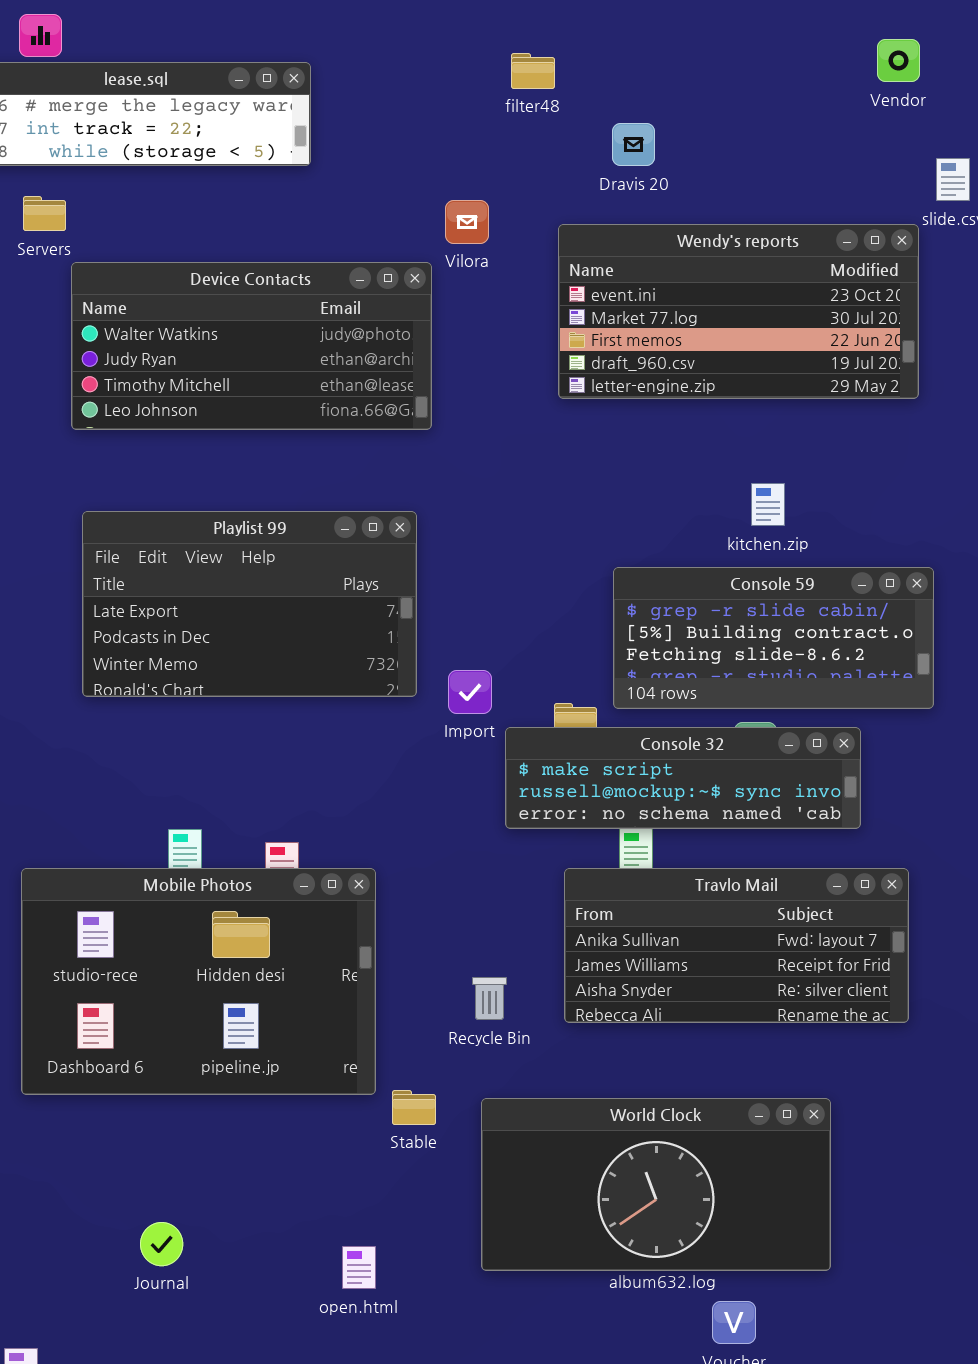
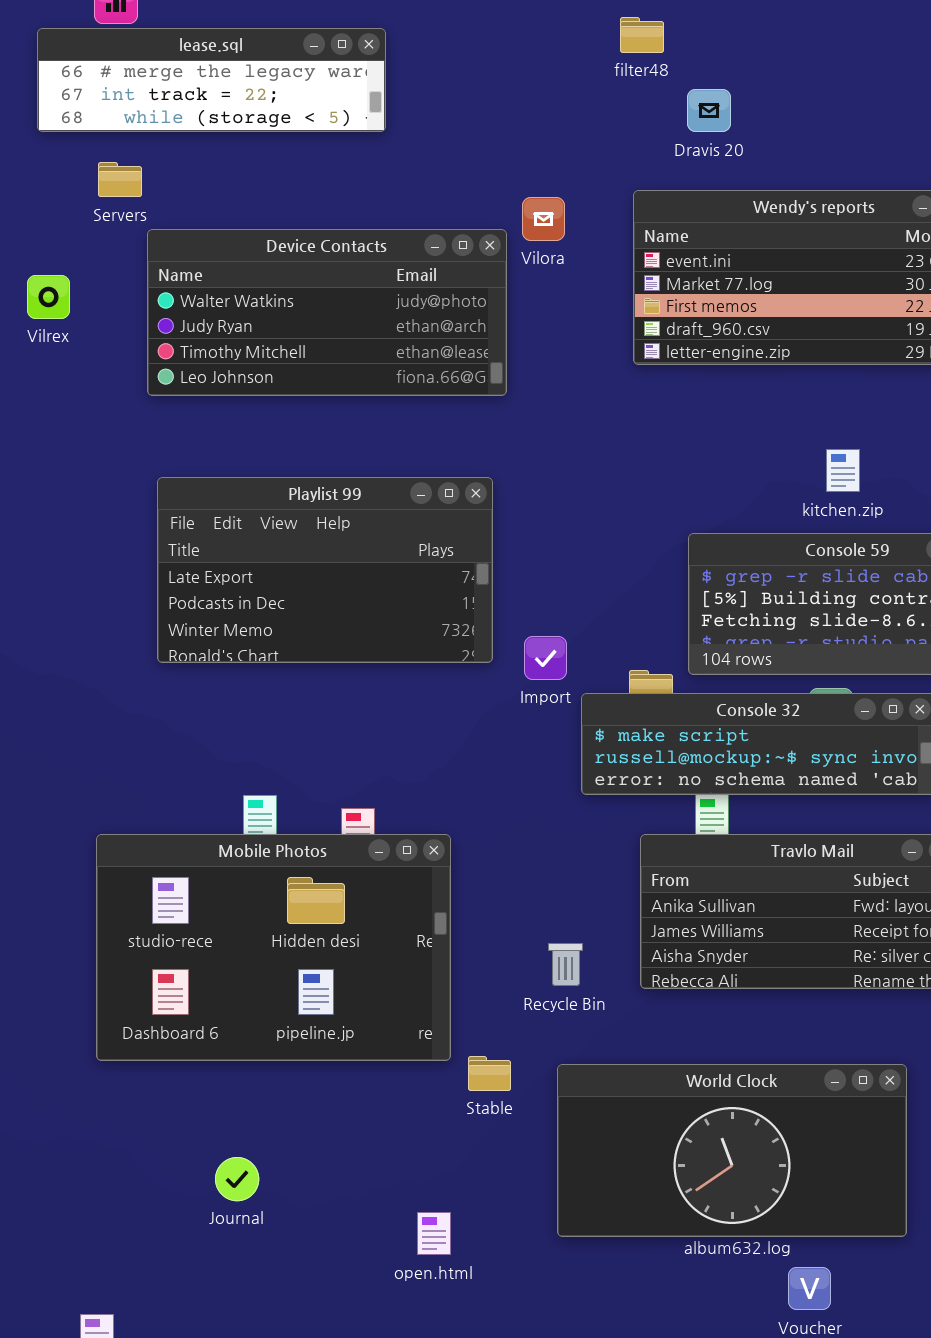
filter48: [511,53,555,89] -> [620,17,664,53], moved
Vilora: [445,200,489,244] -> [522,197,565,241], moved
Journal: [140,1222,183,1266] -> [215,1157,259,1201], moved

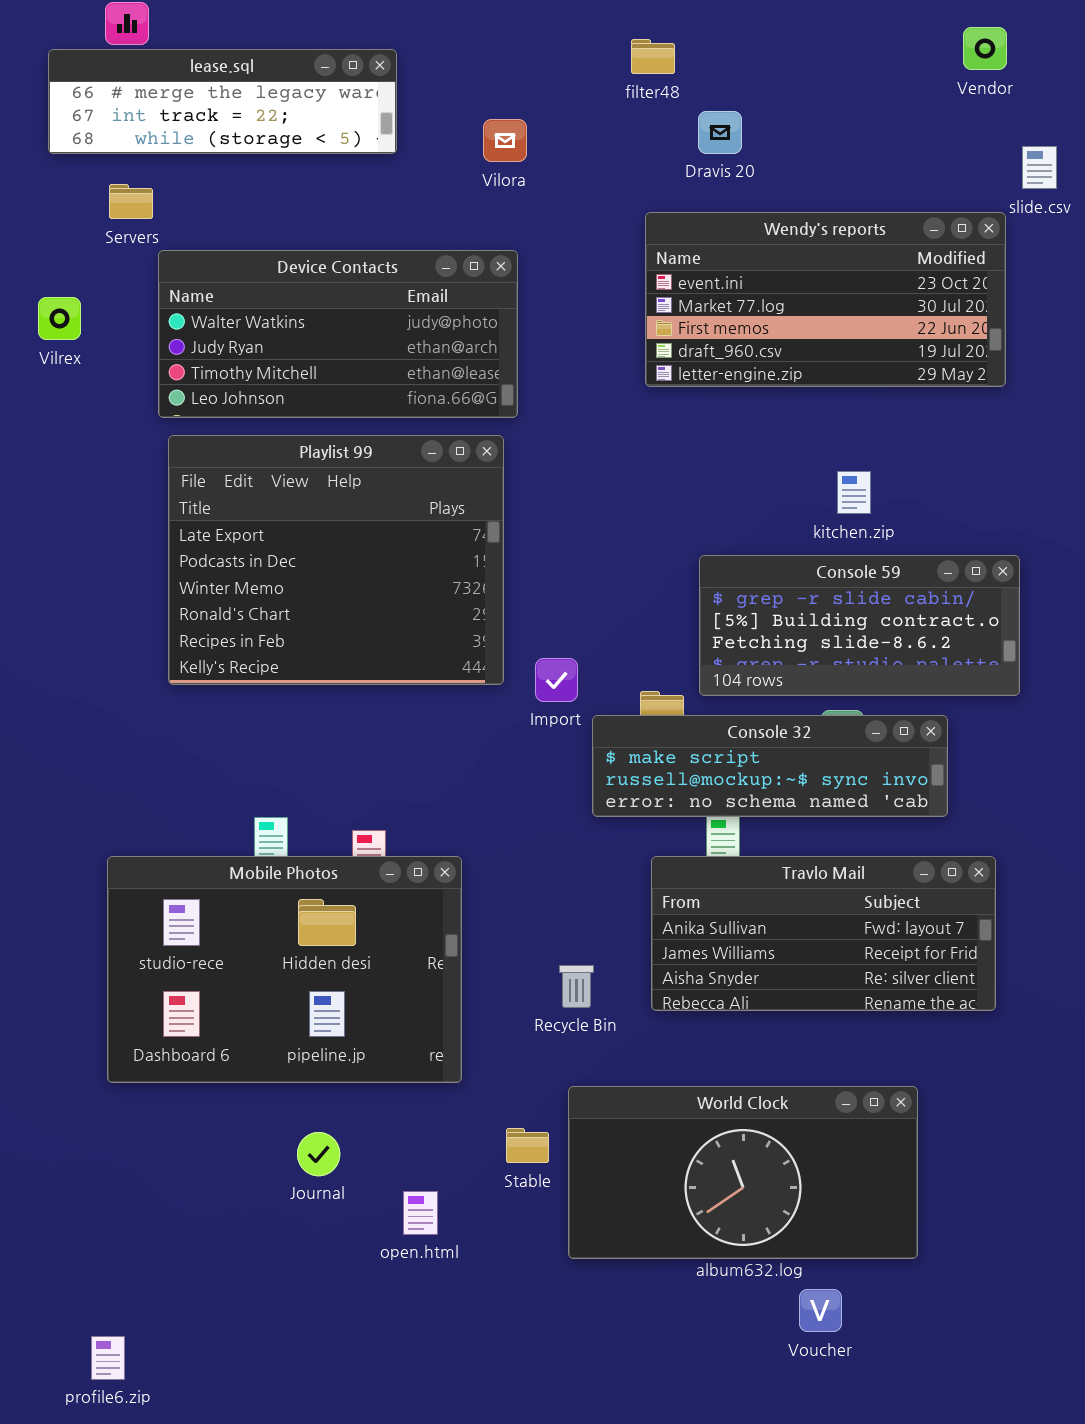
Vilora: [522,197,565,241] -> [483,119,527,162], moved
Playlist 99: [157,477,493,663] -> [168,435,504,685], resized
Stable: [468,1056,511,1091] -> [506,1128,549,1163], moved
Journal: [215,1157,259,1201] -> [297,1132,340,1176], moved
open.html: [417,1212,451,1255] -> [403,1191,438,1235], moved

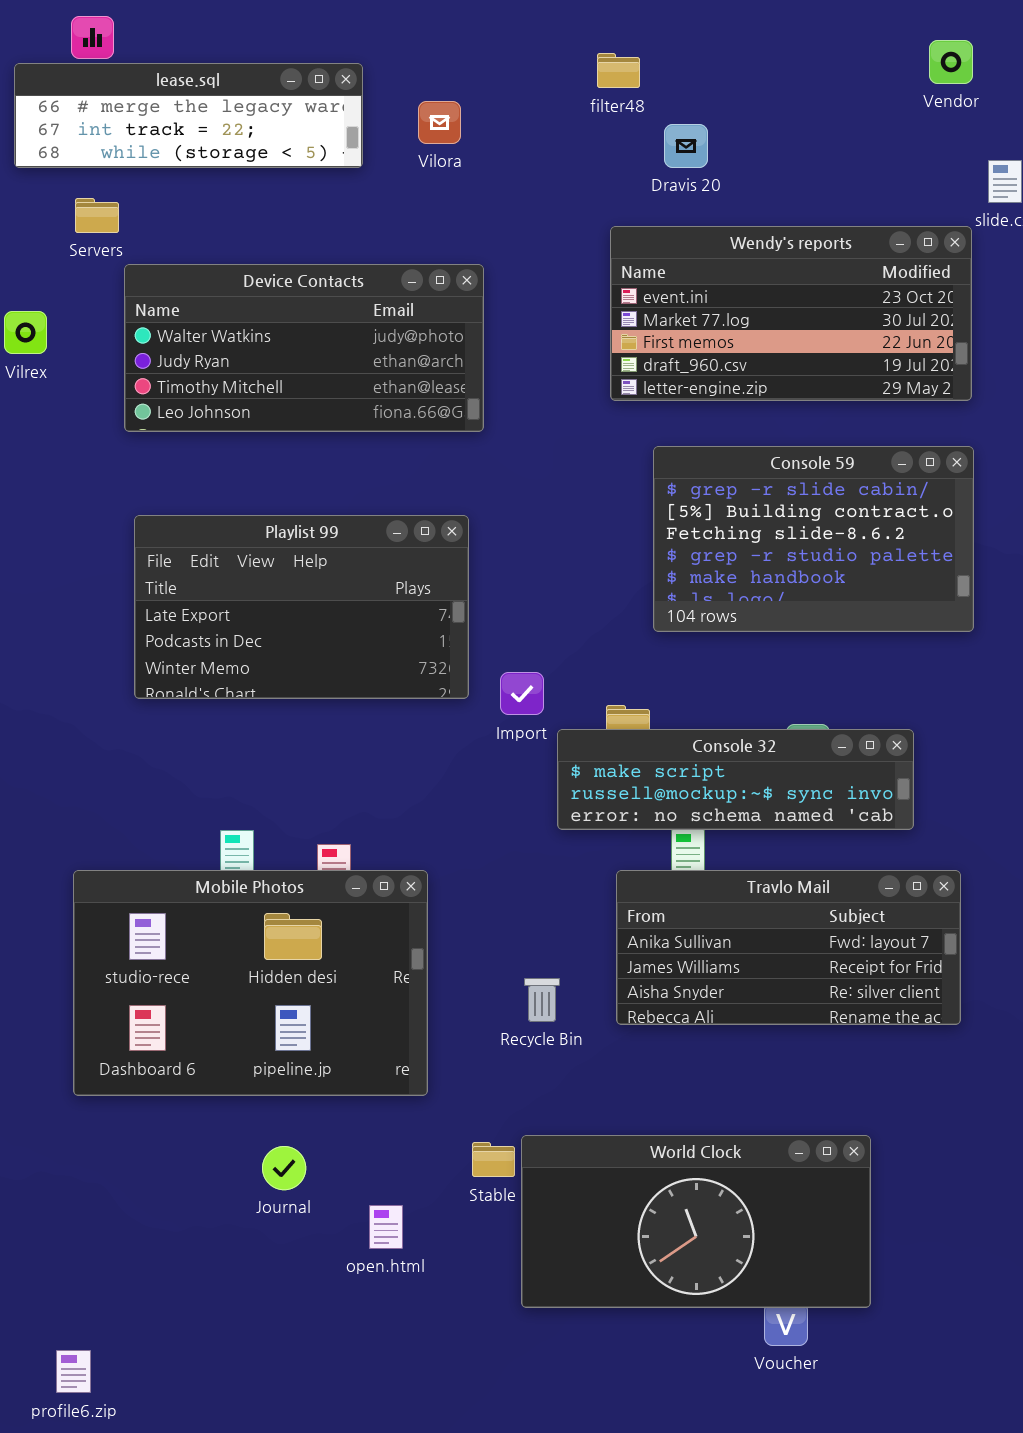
Vilora: [483,119,527,162] -> [418,101,461,144], moved
Playlist 99: [168,435,504,685] -> [134,515,469,699], resized
Console 59: [699,555,1020,696] -> [653,446,974,632], moved, resized
World Clock: [568,1086,918,1259] -> [521,1135,871,1308], moved

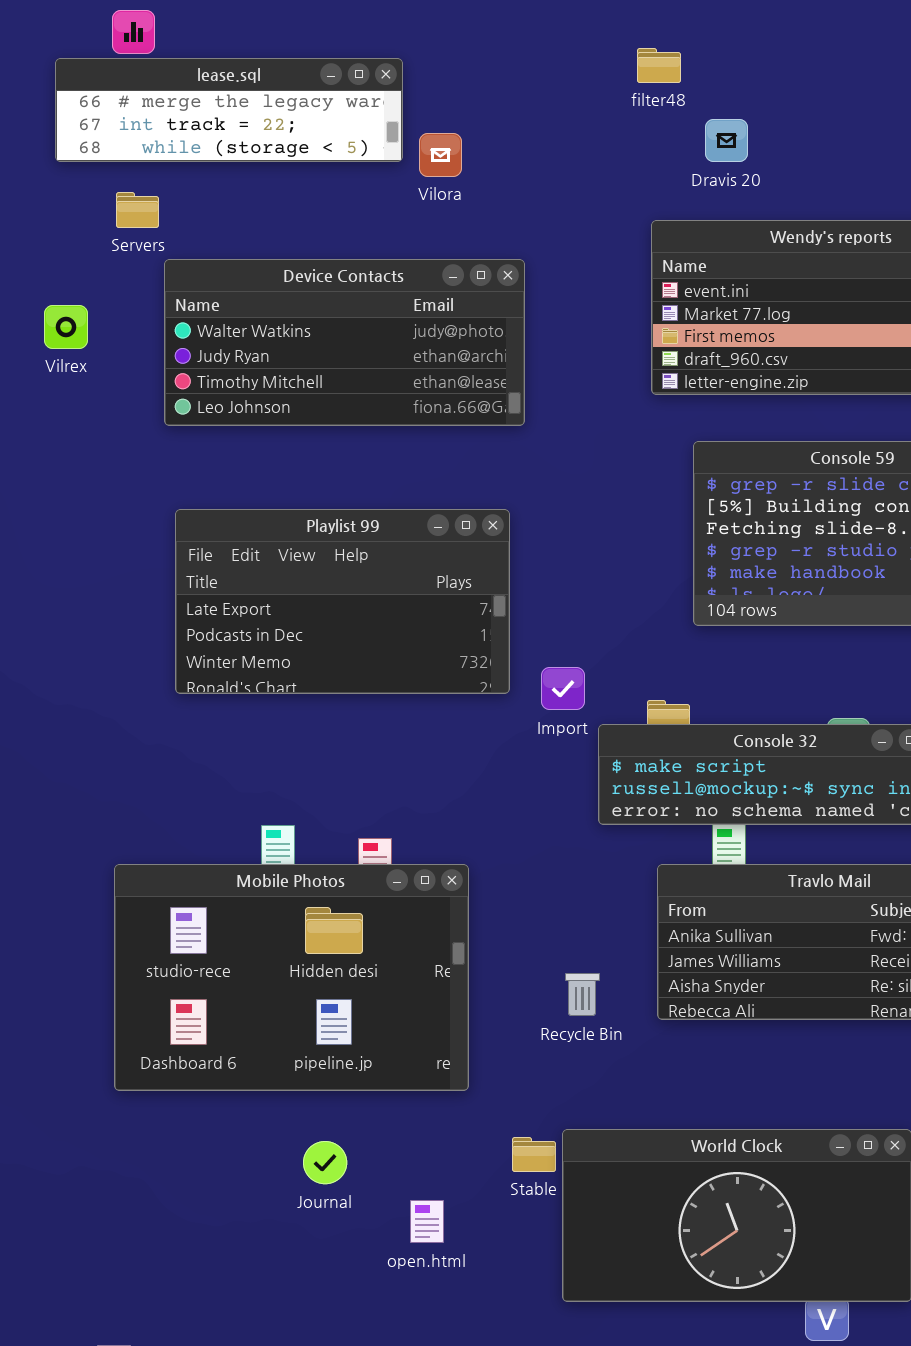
Vilora: [418,101,461,144] -> [419,133,462,177], moved

